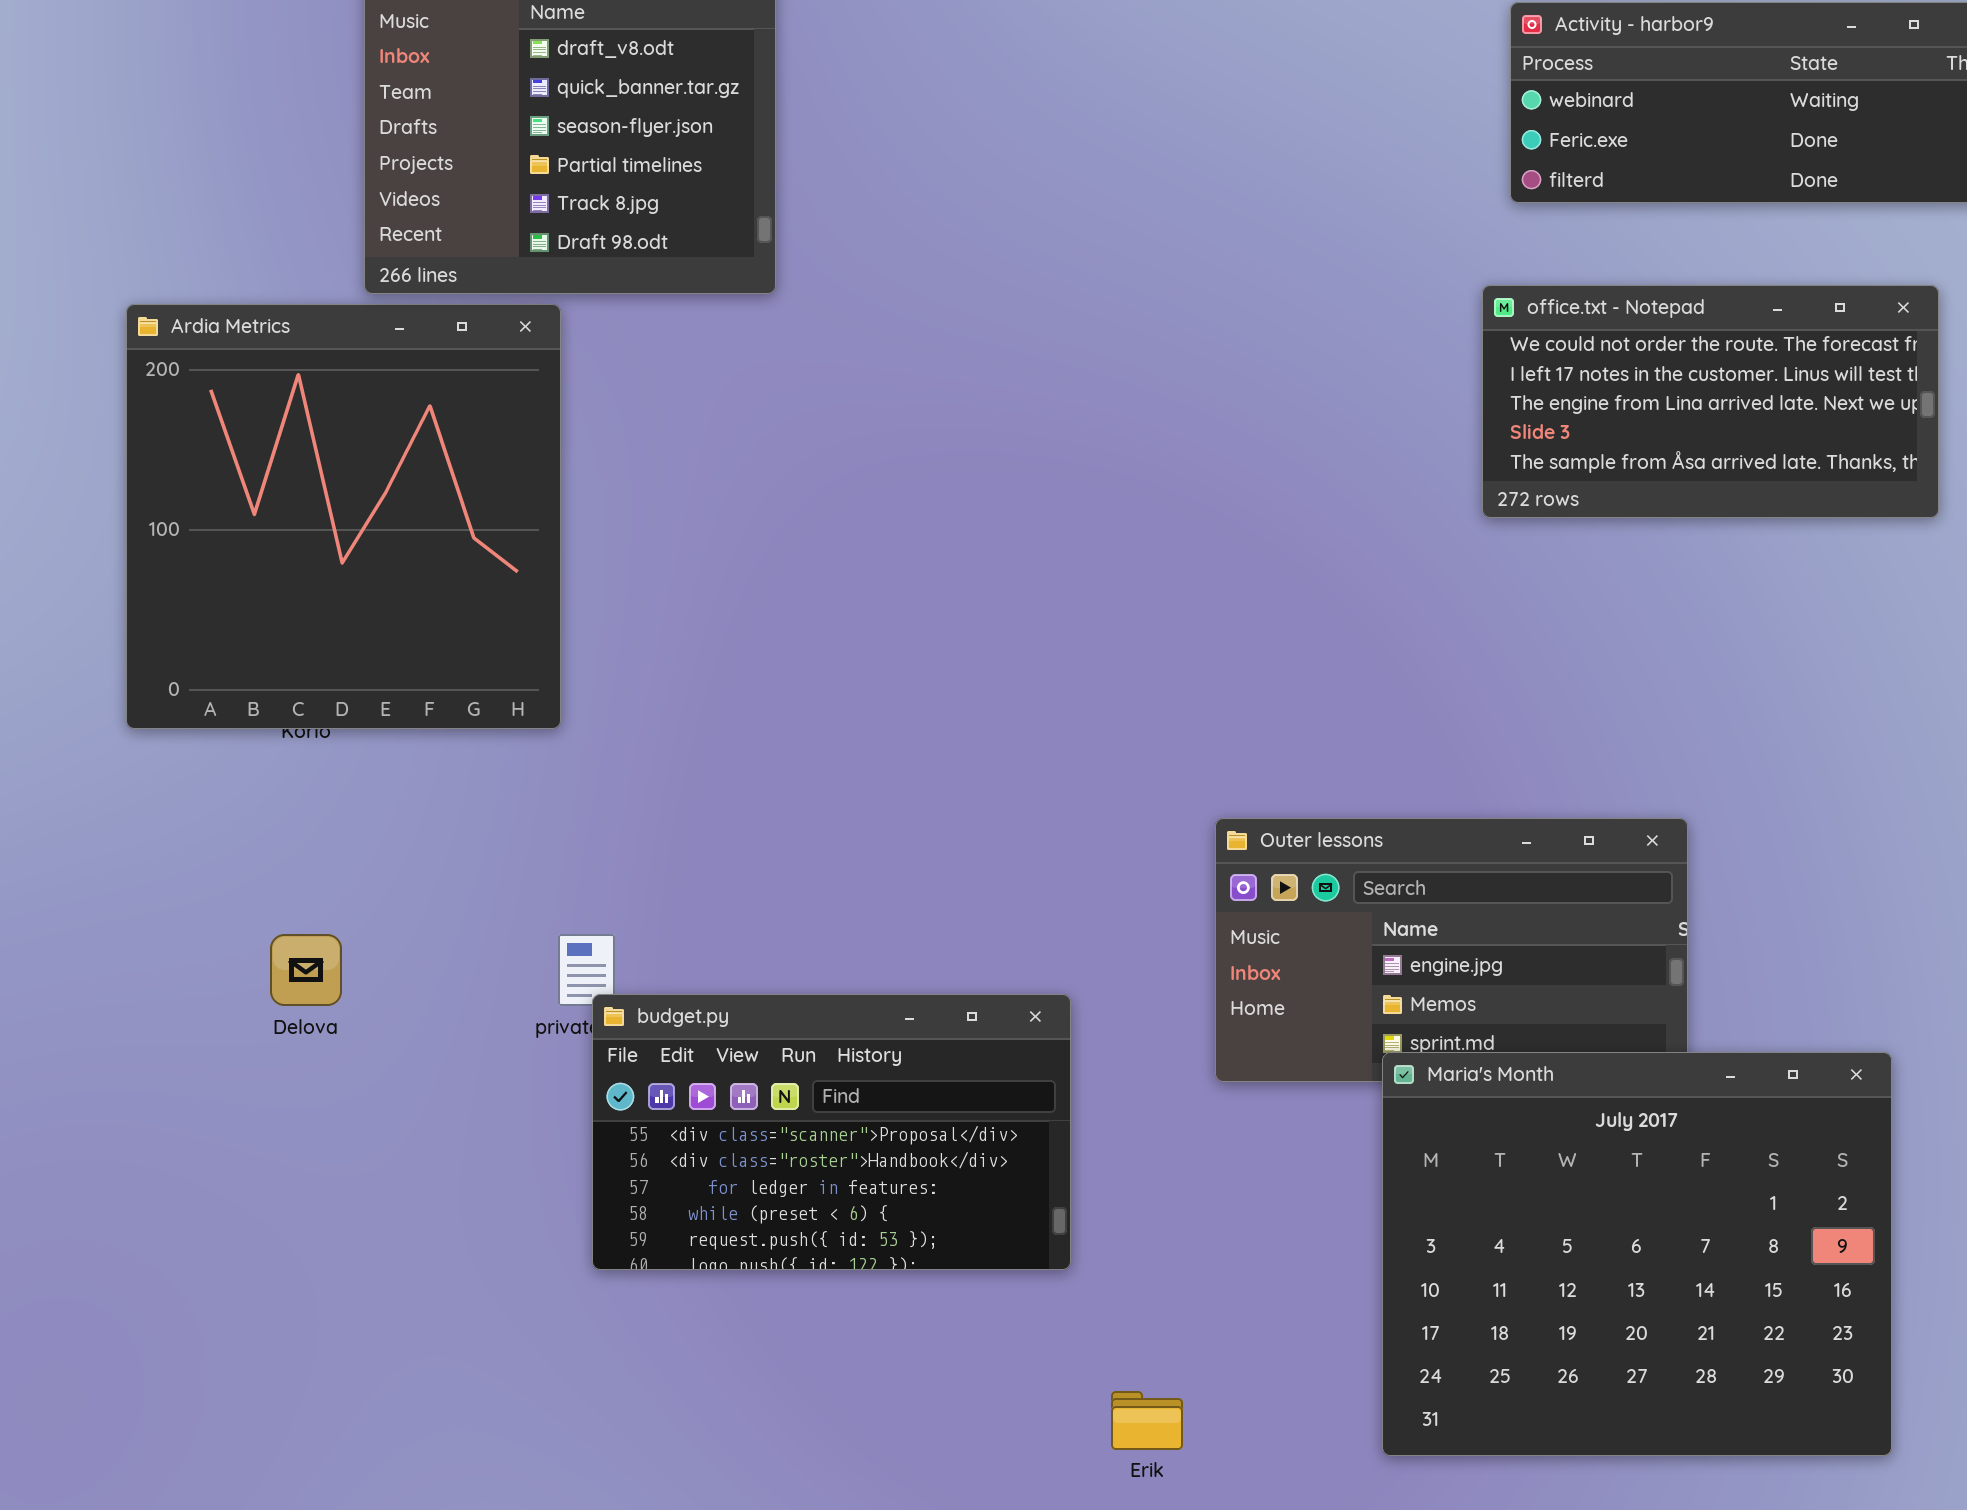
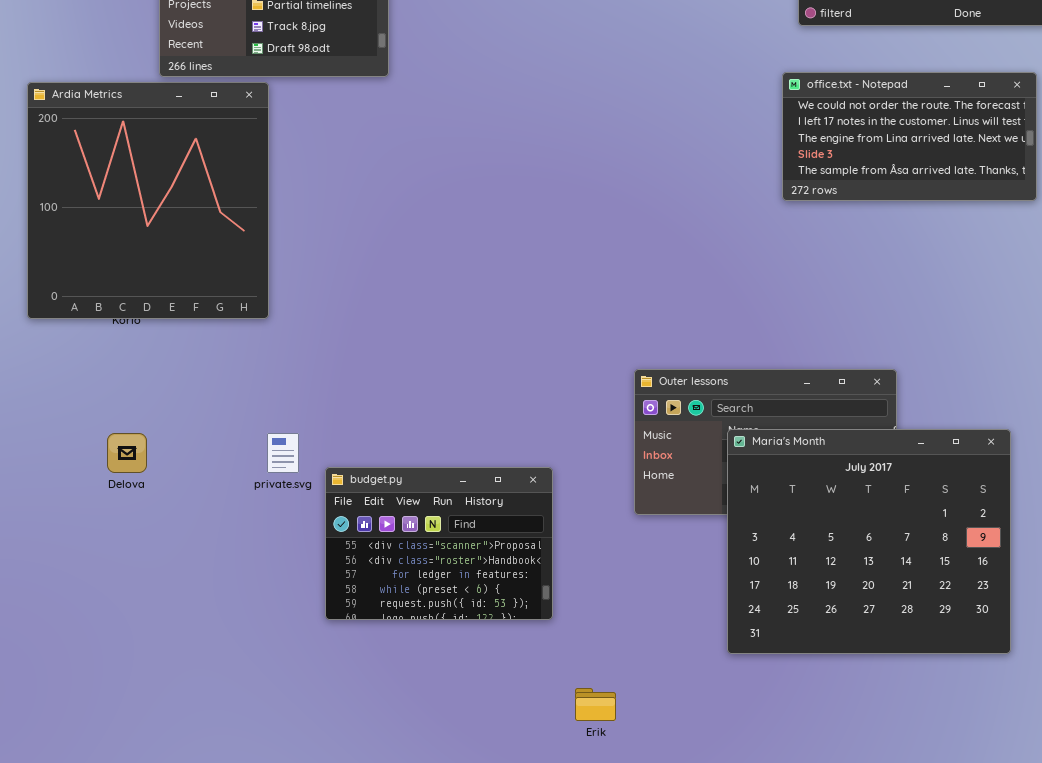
budget.py: [592,994,1071,1270] -> [325,467,553,620], resized
Maria's Month: [1382,1052,1892,1456] -> [727,429,1011,654], moved

